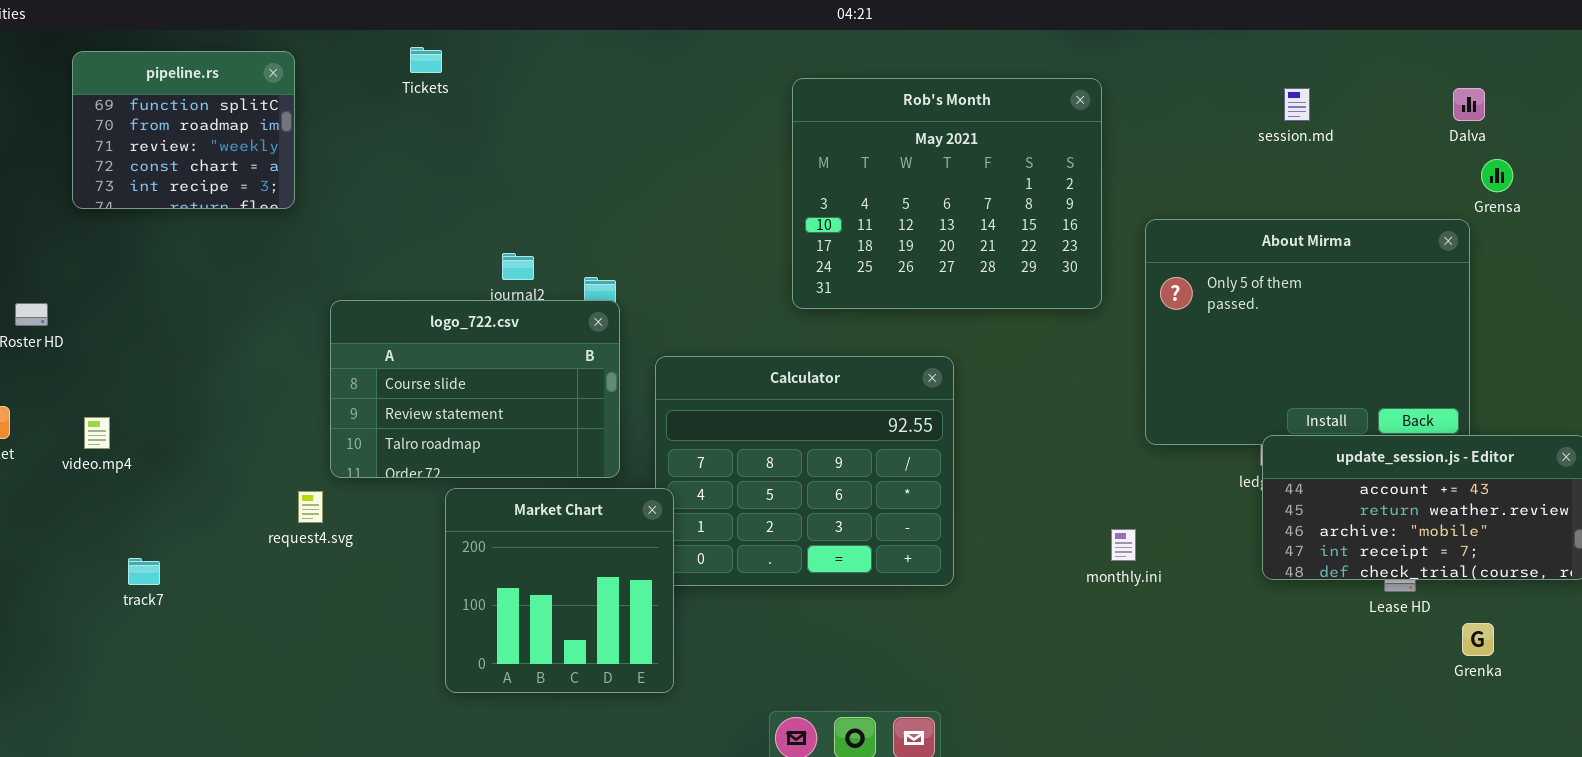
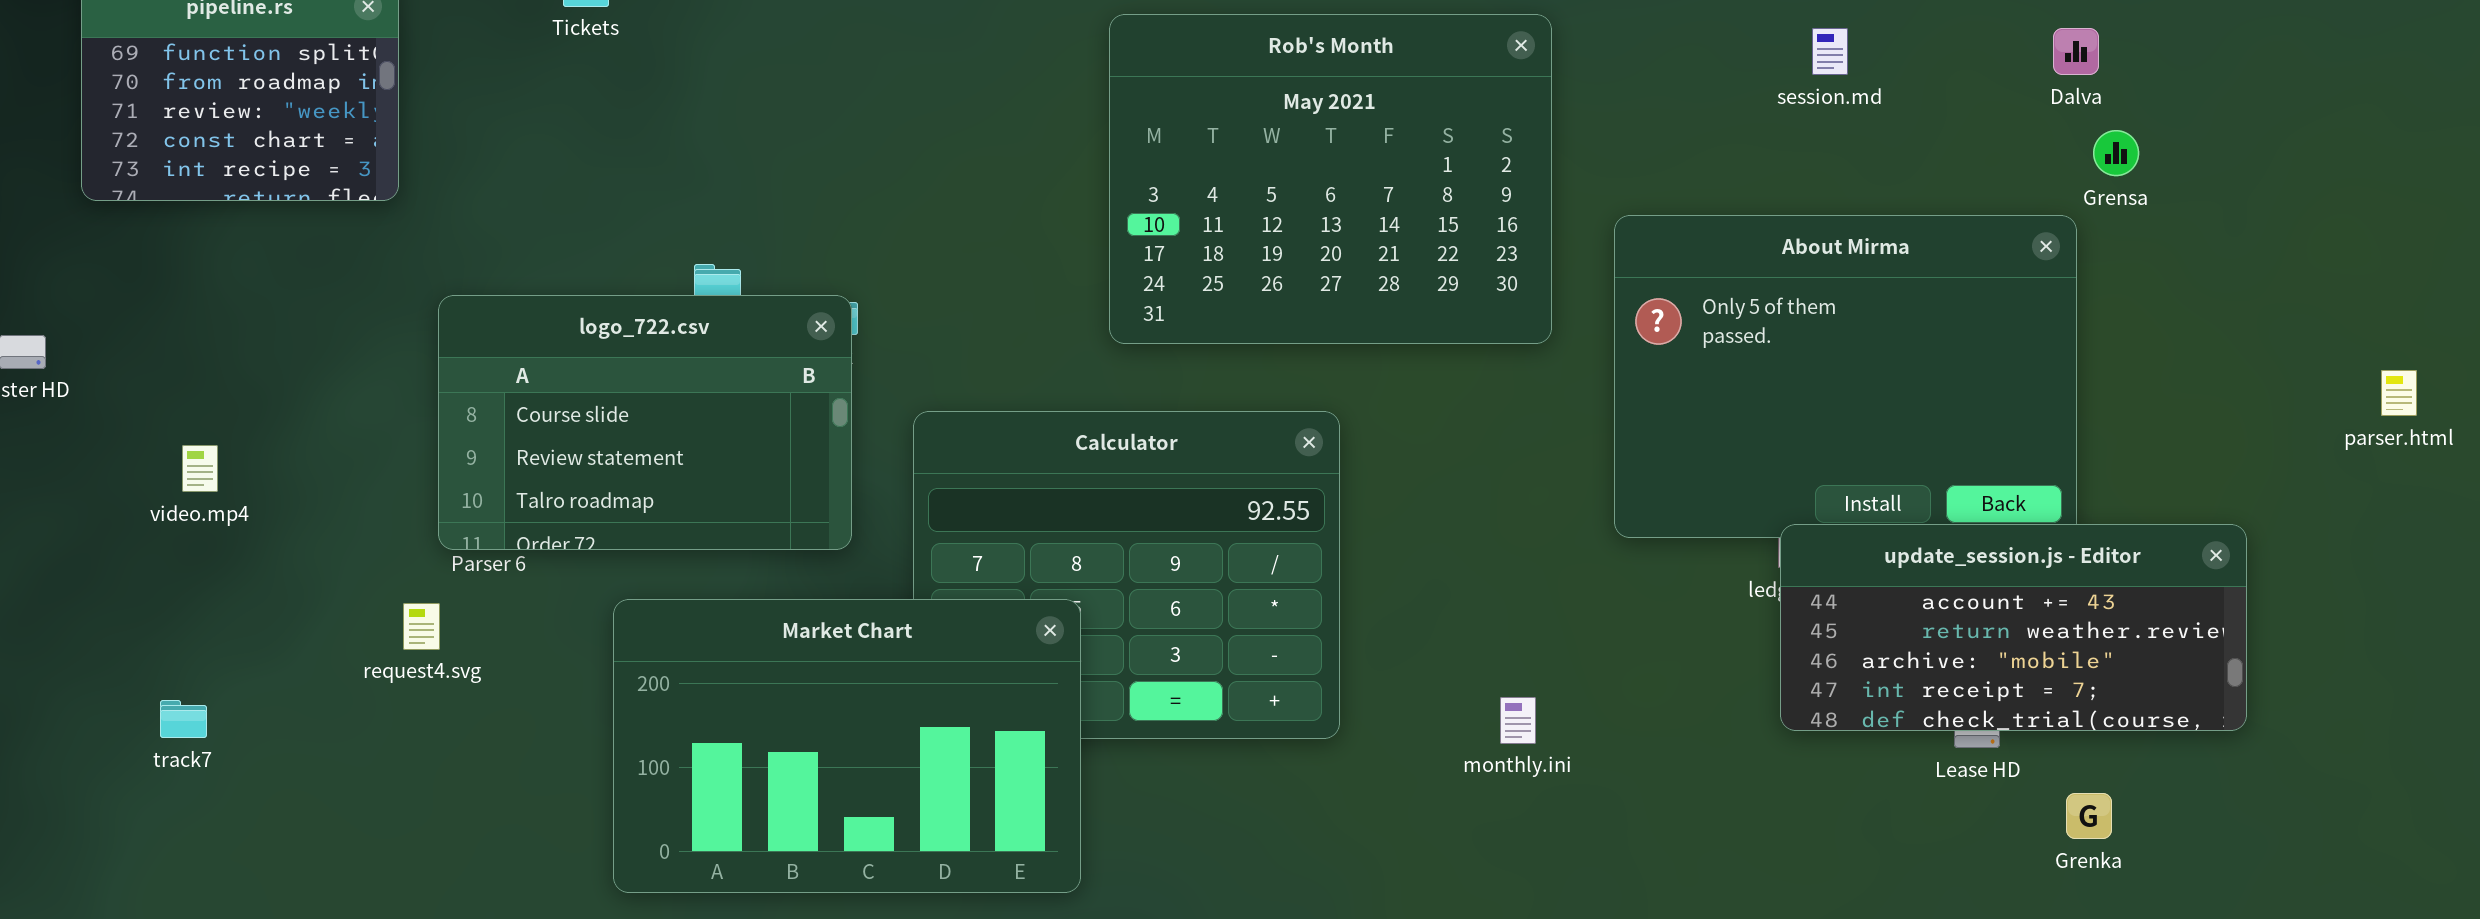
logo_722.csv: [330,300,620,478] -> [438,295,852,550], moved
video.mp4: [84,417,110,449] -> [182,445,218,492], moved
Market Chart: [445,488,674,693] -> [613,599,1081,893], resized
monthly.ini: [1111,529,1136,561] -> [1500,697,1536,744], moved

